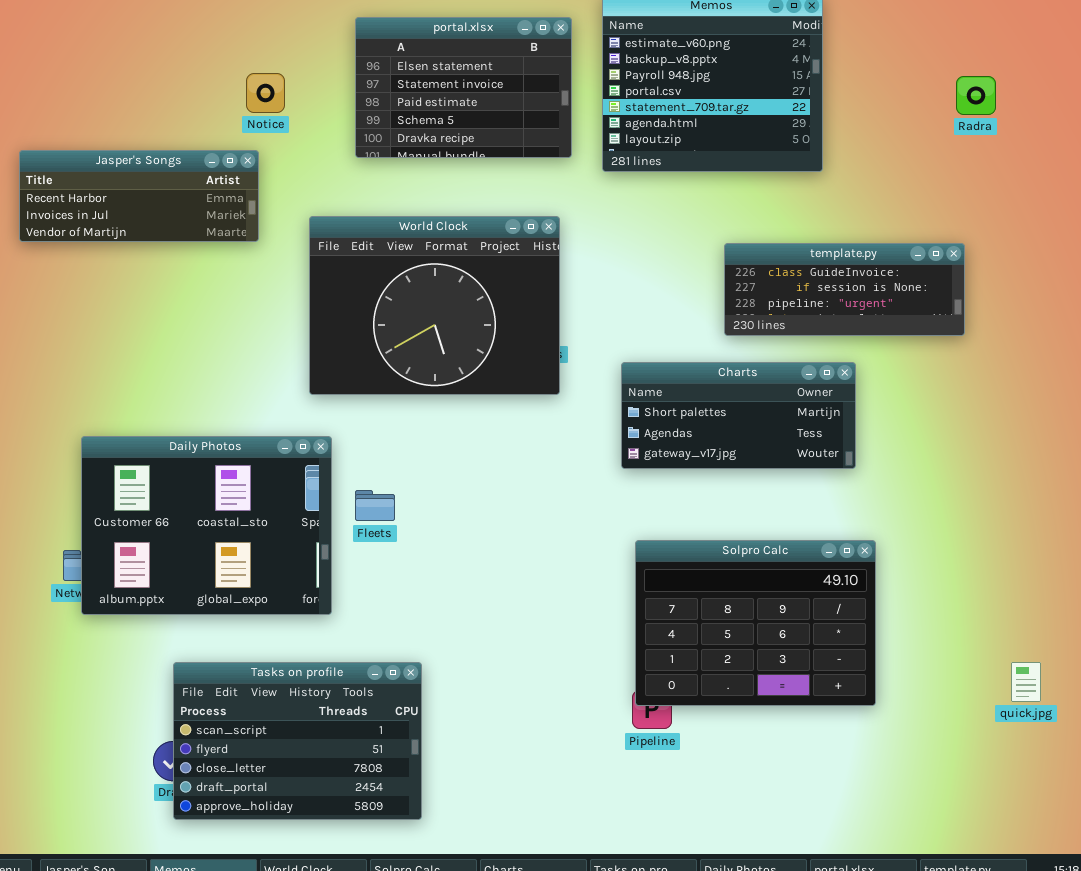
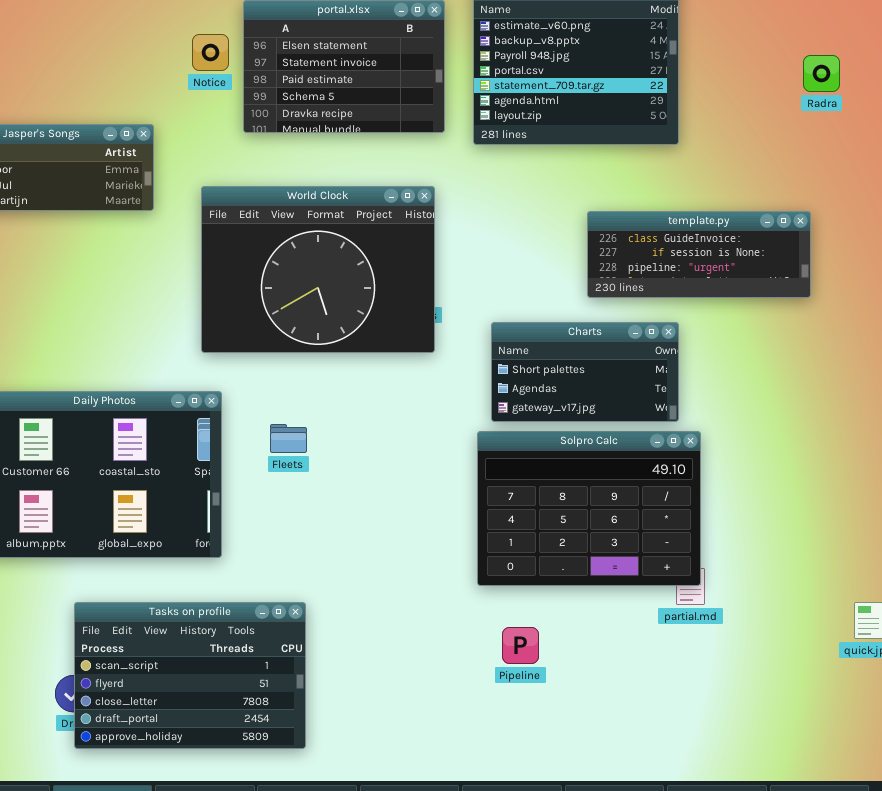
Notice: [246,73,285,113] -> [192,34,229,71], moved
Charts: [621,362,856,469] -> [491,322,679,422], resized
Fleets: [355,490,395,521] -> [270,424,307,453], moved
Solpro Calc: [635,540,876,706] -> [477,431,701,586], moved

